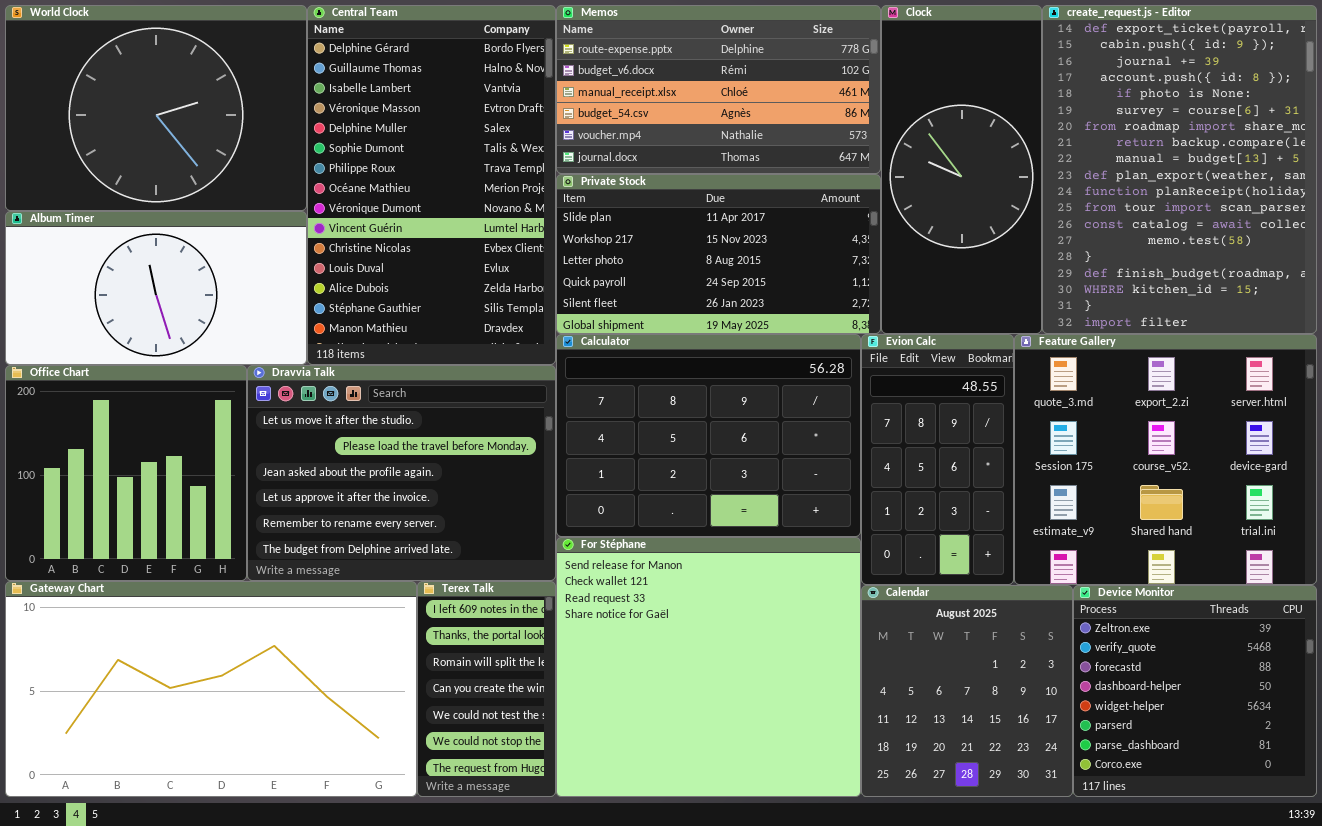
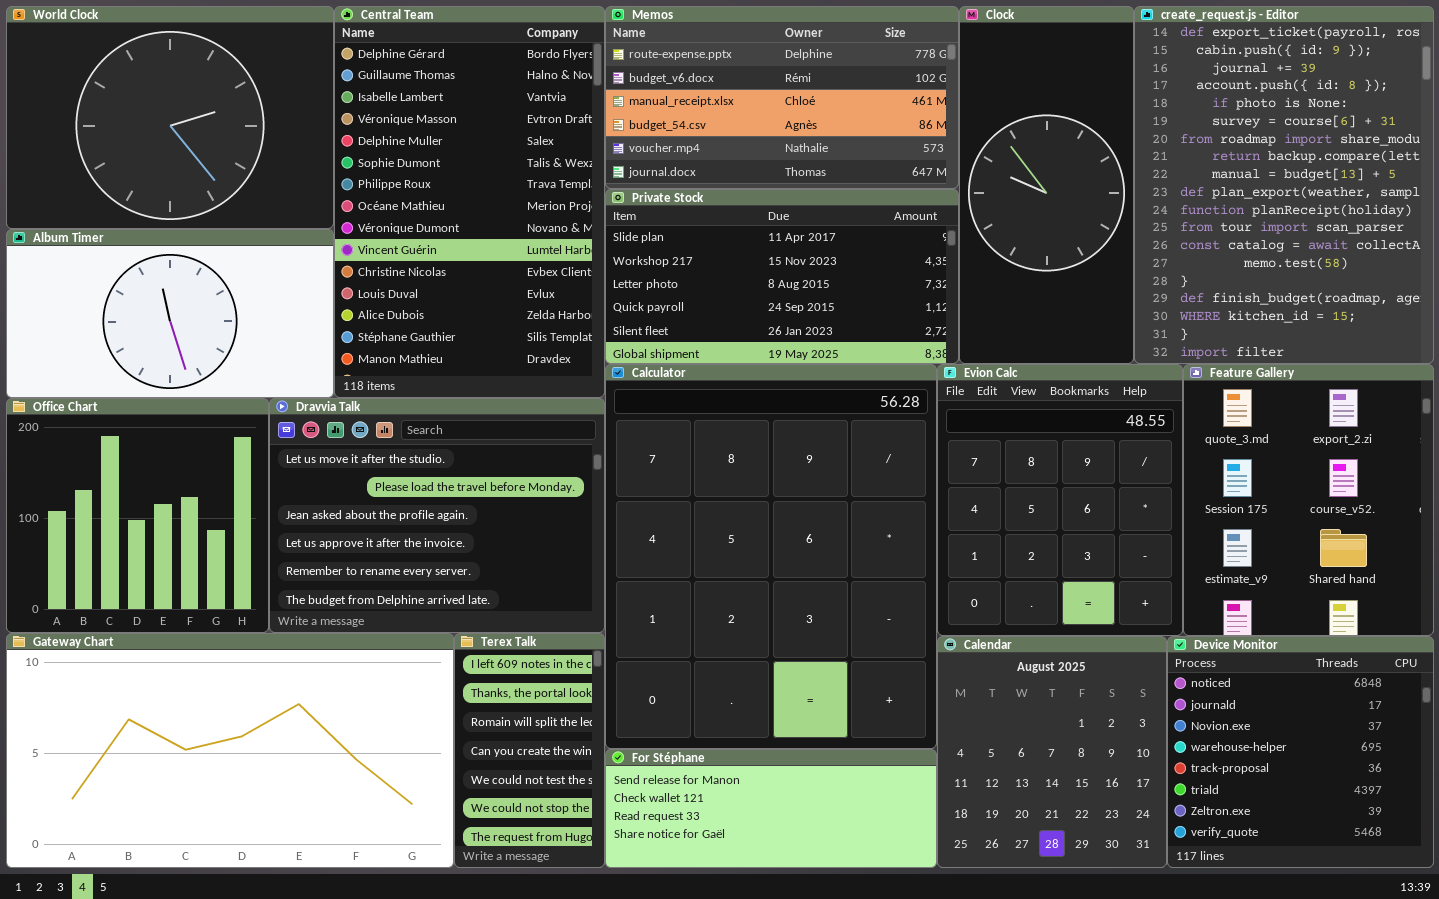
Calculator: [556,334,861,537] -> [605,364,937,749], resized
Evion Calc: [861,334,1014,585] -> [937,364,1183,636], resized
Feature Gallery: [1014,334,1317,585] -> [1183,364,1434,636], resized
For Stéphane: [556,537,861,797] -> [605,749,937,868], resized
Device Monitor: [1073,585,1317,797] -> [1167,636,1434,868], scrolled up 6 rows

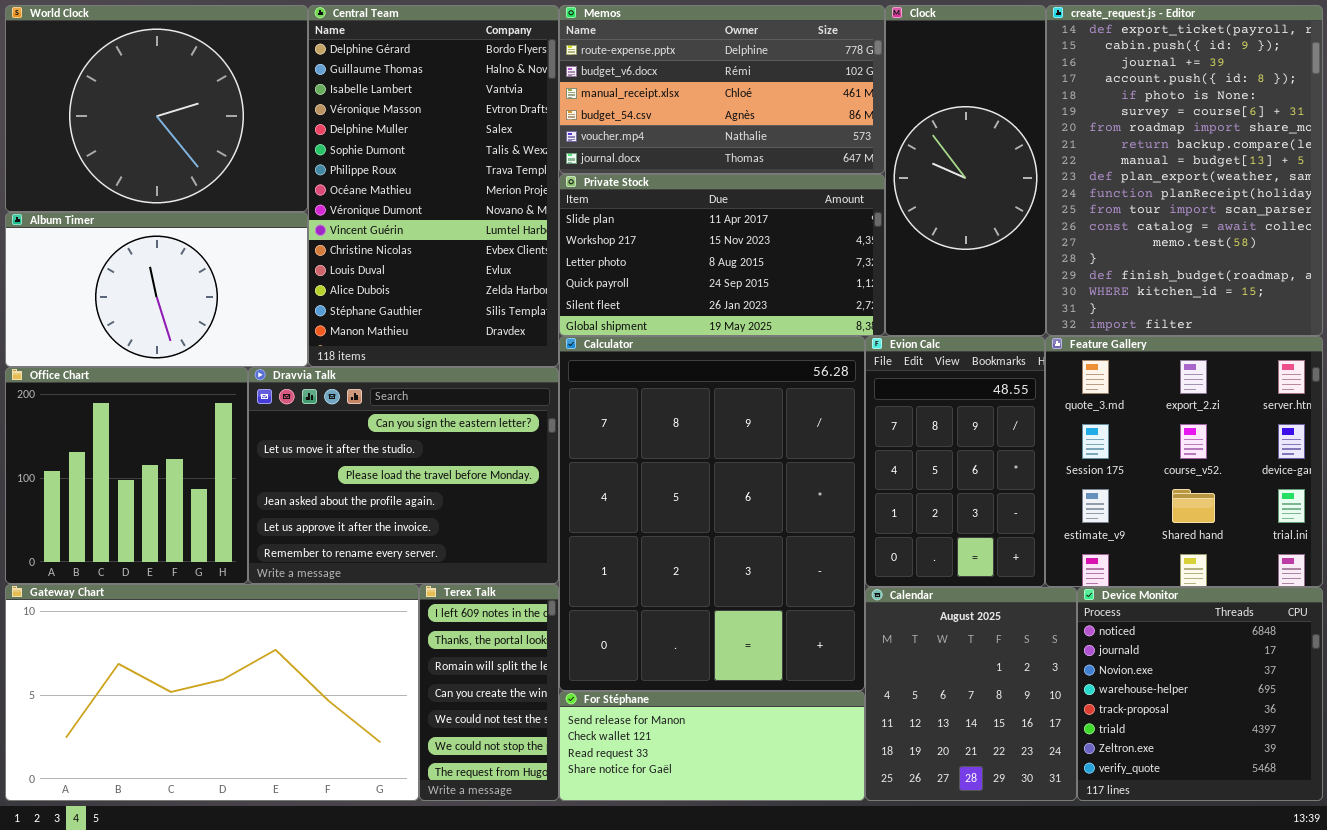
Evion Calc: [937,364,1183,636] -> [865,336,1045,587], resized
Feature Gallery: [1183,364,1434,636] -> [1045,336,1323,587], resized
Dravvia Talk: [269,398,605,633] -> [248,367,559,584], scrolled up 1 row

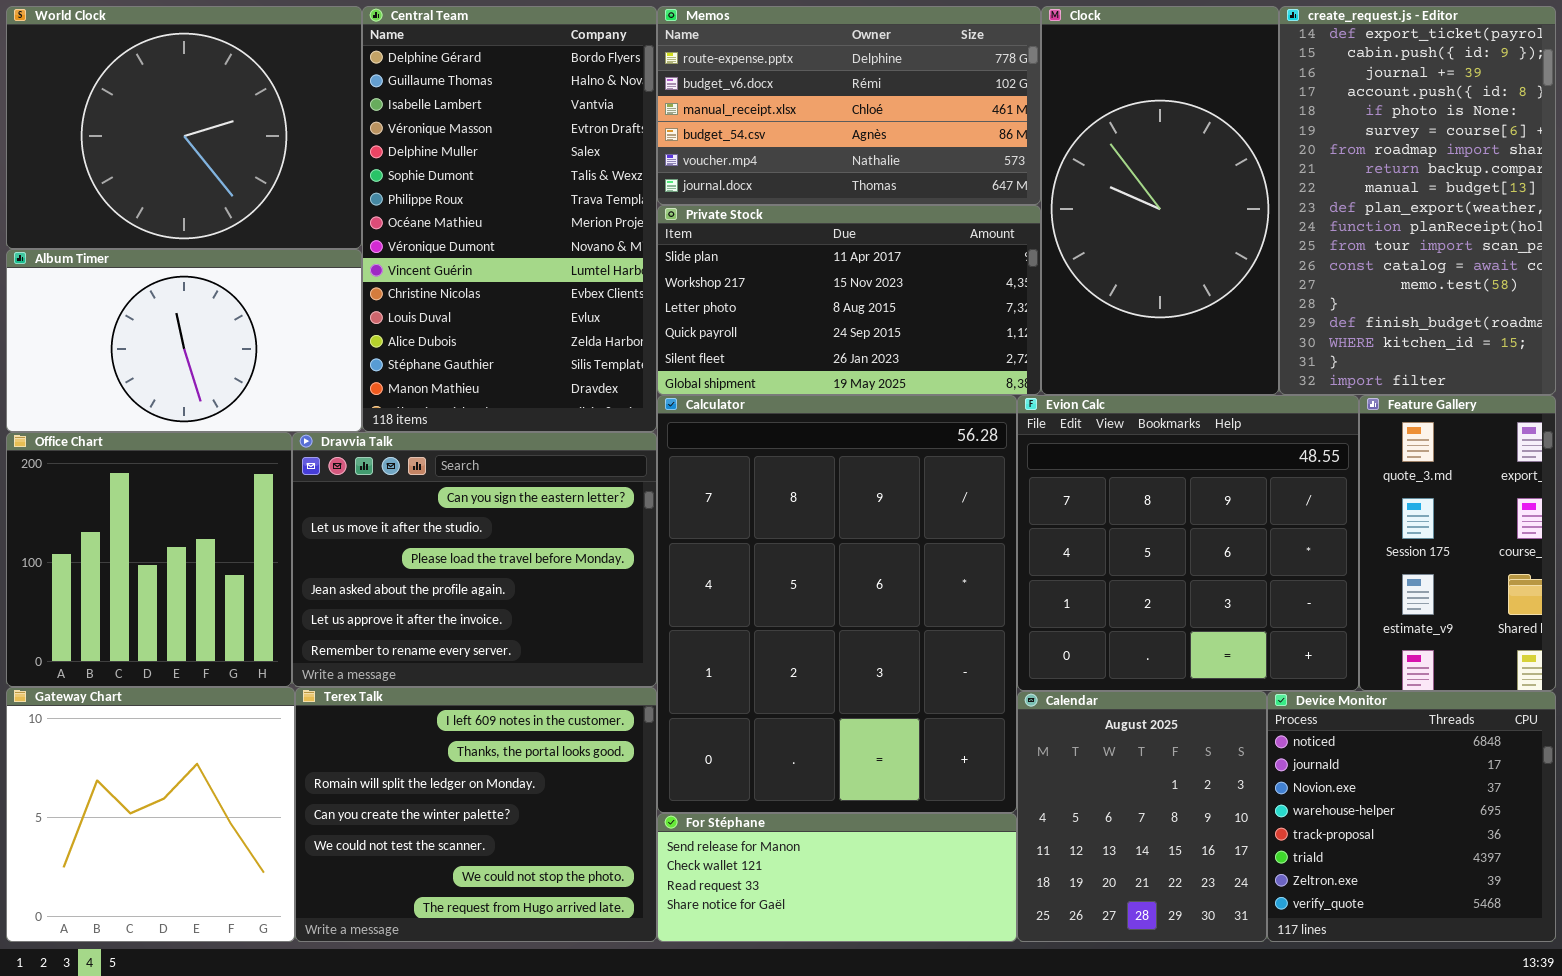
Clock: [885,5,1046,336] -> [1041,6,1279,395], resized
create_request.js - Editor: [1046,5,1323,336] -> [1279,6,1556,395], resized
Evion Calc: [865,336,1045,587] -> [1017,395,1359,691], resized
Feature Gallery: [1045,336,1323,587] -> [1359,395,1556,691], resized
Gateway Chart: [5,584,419,801] -> [6,687,295,942], resized
Terex Talk: [419,584,559,801] -> [295,687,657,942], resized

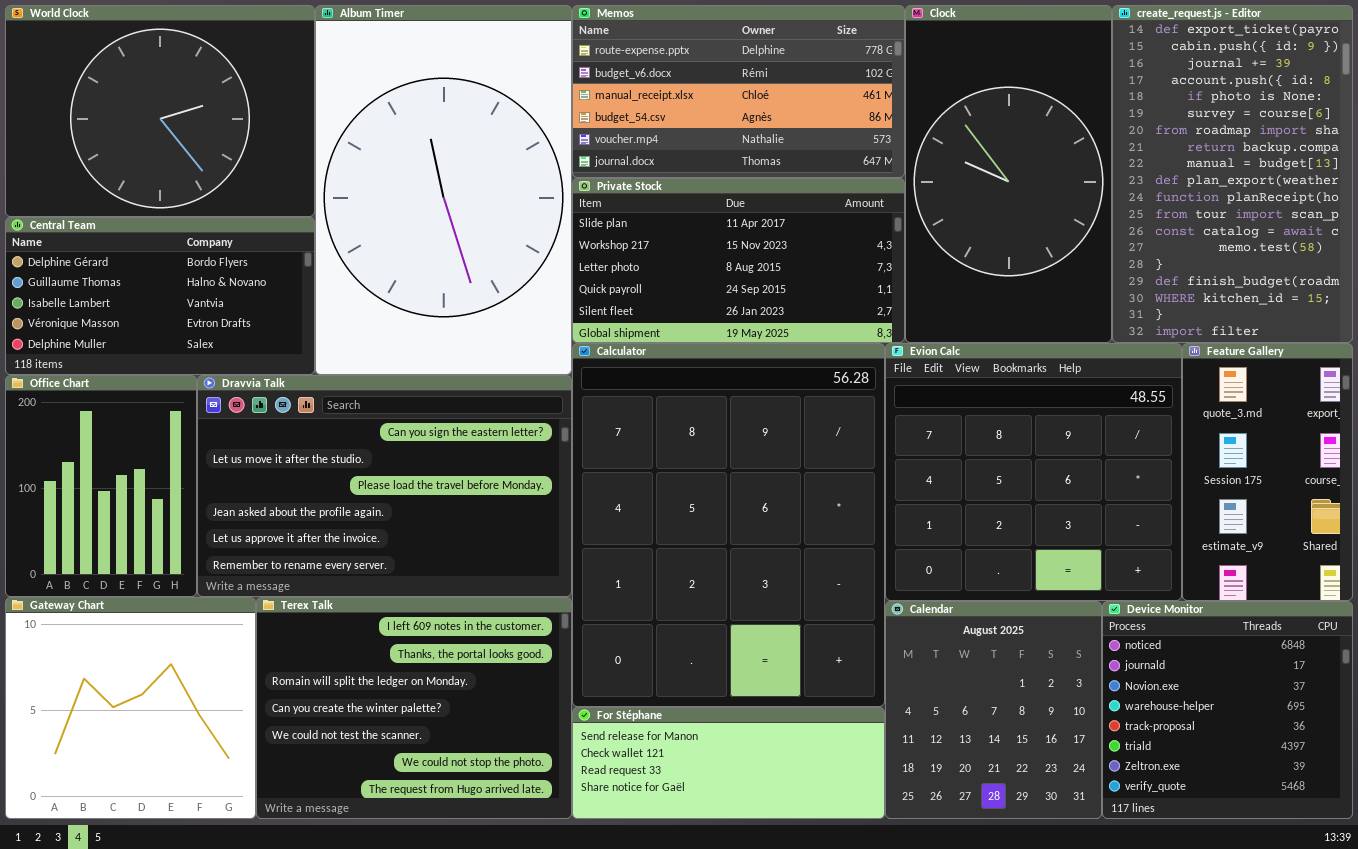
Central Team: [362,6,657,432] -> [5,217,315,375], moved, resized
Album Timer: [6,249,362,432] -> [315,5,572,375], moved, resized
Office Chart: [6,432,292,687] -> [5,375,197,597], resized
Dravvia Talk: [292,432,657,687] -> [197,375,572,597], resized

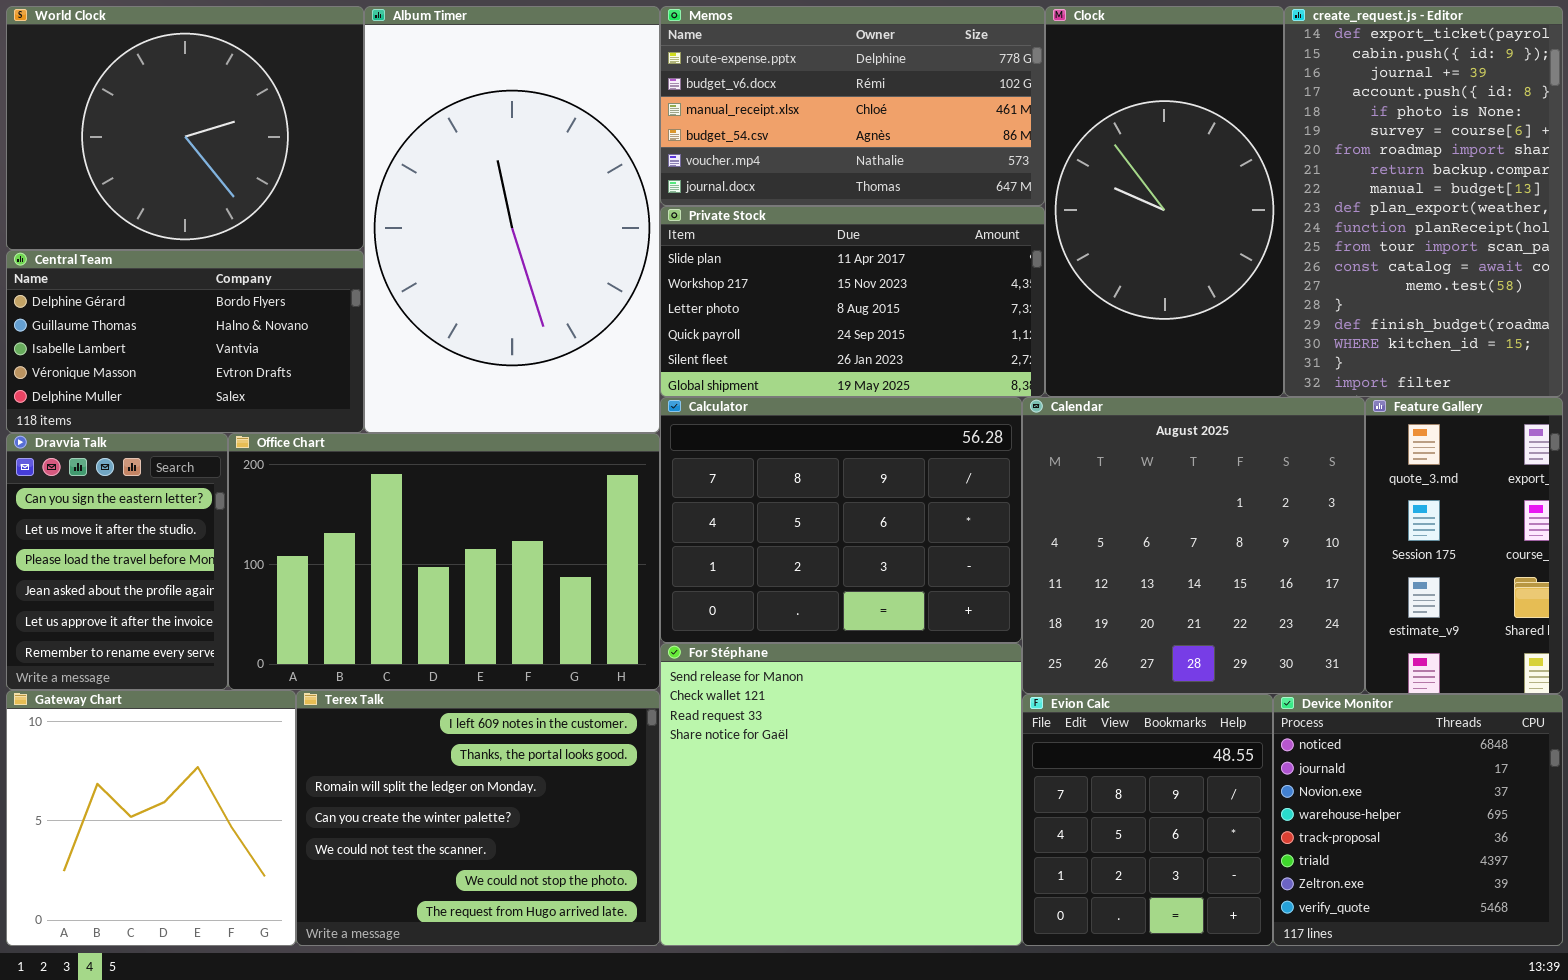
Calculator: [572,343,885,707] -> [660,397,1022,643], resized
Evion Calc: [885,343,1182,601] -> [1022,694,1273,946], moved, resized
Office Chart: [5,375,197,597] -> [228,433,660,690], moved, resized
Dravvia Talk: [197,375,572,597] -> [6,433,228,690], moved, resized
Calendar: [885,601,1102,819] -> [1022,397,1365,694], moved, resized
For Stéphane: [572,707,885,819] -> [660,643,1022,946], resized

